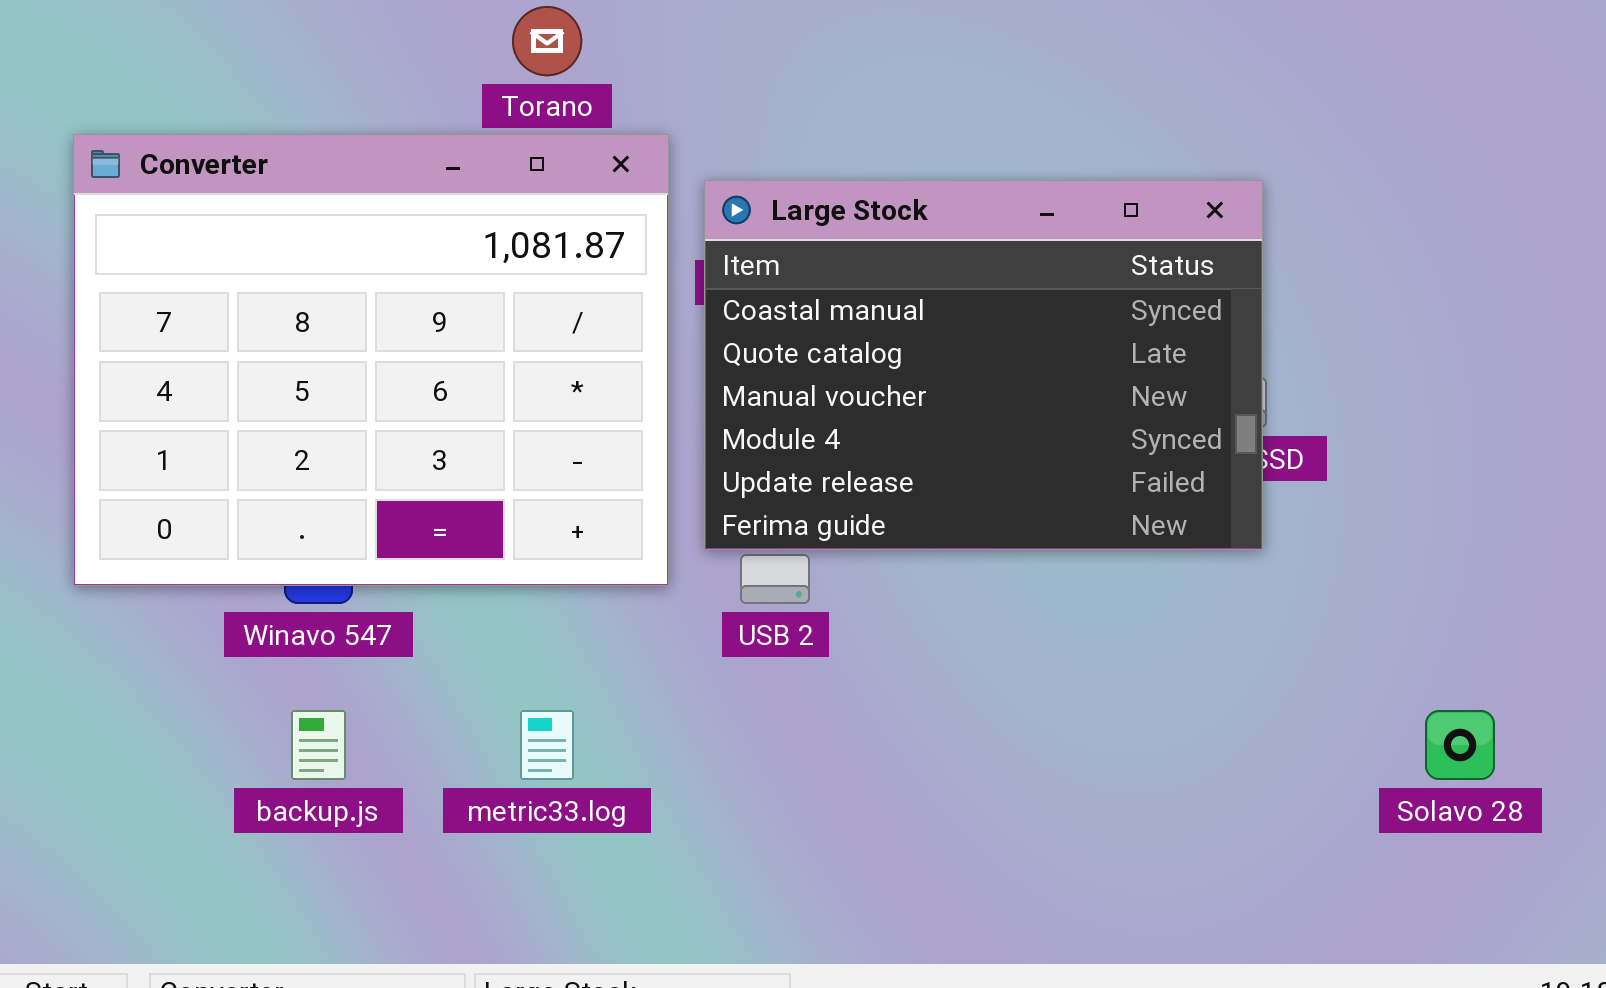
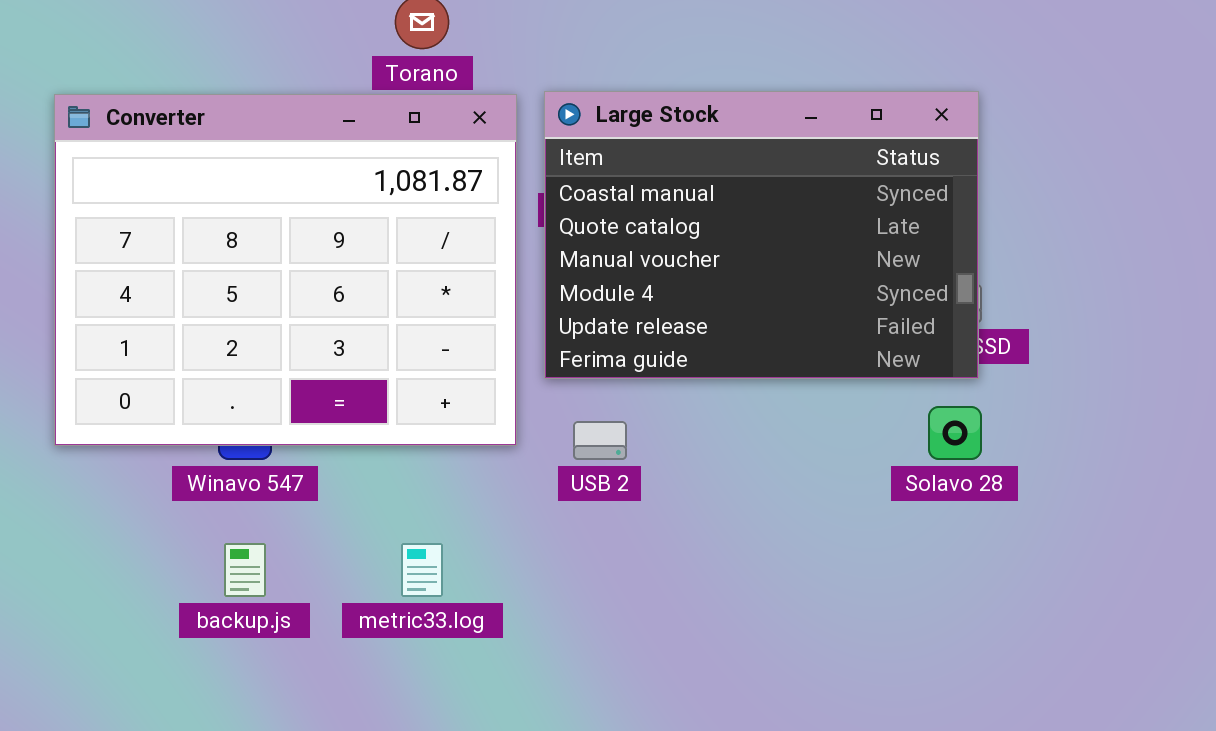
Large Stock: [704,180,1263,550] -> [544,91,979,379], moved
Solavo 28: [1425,710,1495,780] -> [928,406,982,460], moved

